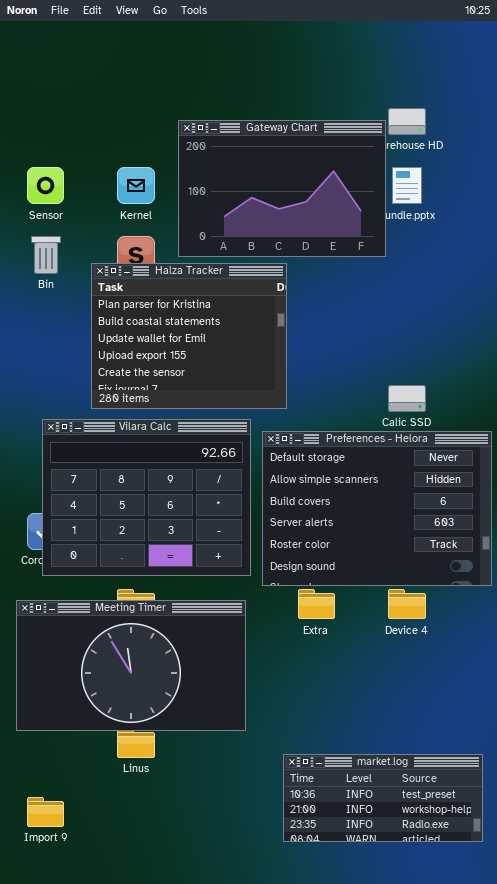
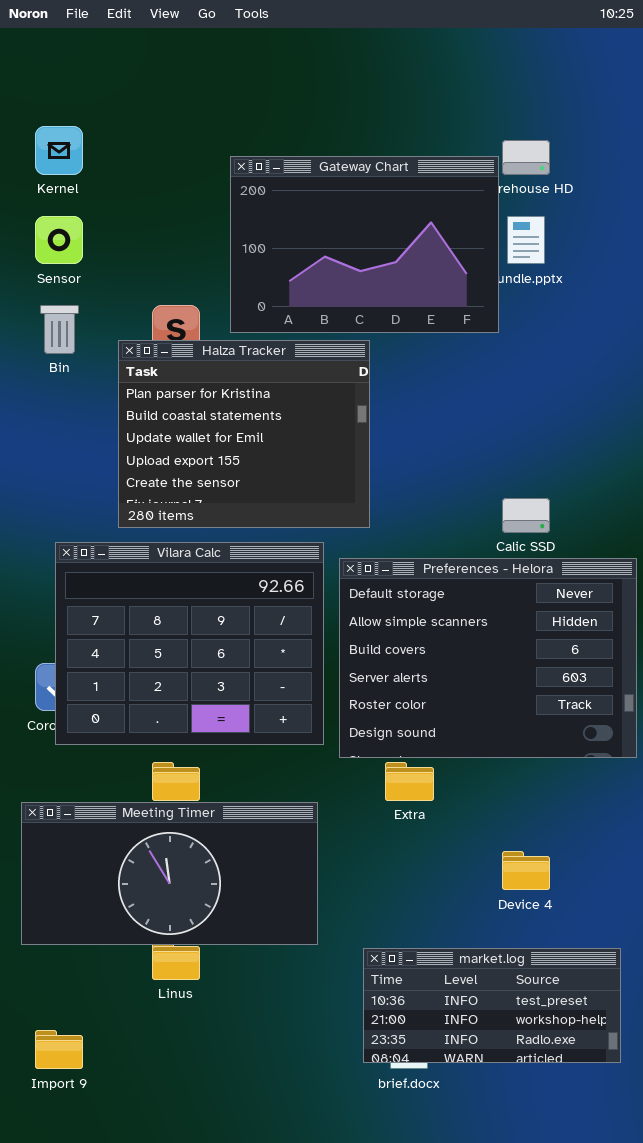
Kernel: [117,167,155,204] -> [35,126,83,175], moved
Device 4: [388,589,426,619] -> [502,851,550,890], moved
Meeting Timer: [16,600,246,731] -> [21,802,318,945], resized
market.log: [283,754,483,842] -> [363,948,621,1063], moved

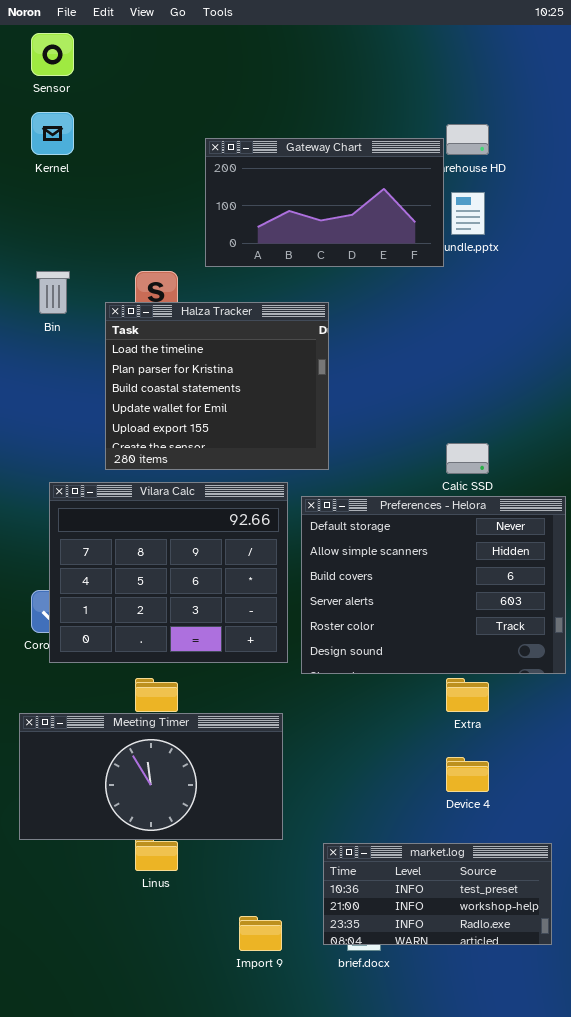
Gateway Chart: [230,156,499,333] -> [205,138,444,267], resized
Sensor: [35,216,83,264] -> [31,33,74,76], moved
Halza Tracker: [118,340,370,528] -> [105,302,329,470], scrolled up 1 row
Extra: [385,762,434,801] -> [446,678,489,712], moved
Import 9: [35,1030,83,1069] -> [239,916,282,951], moved

